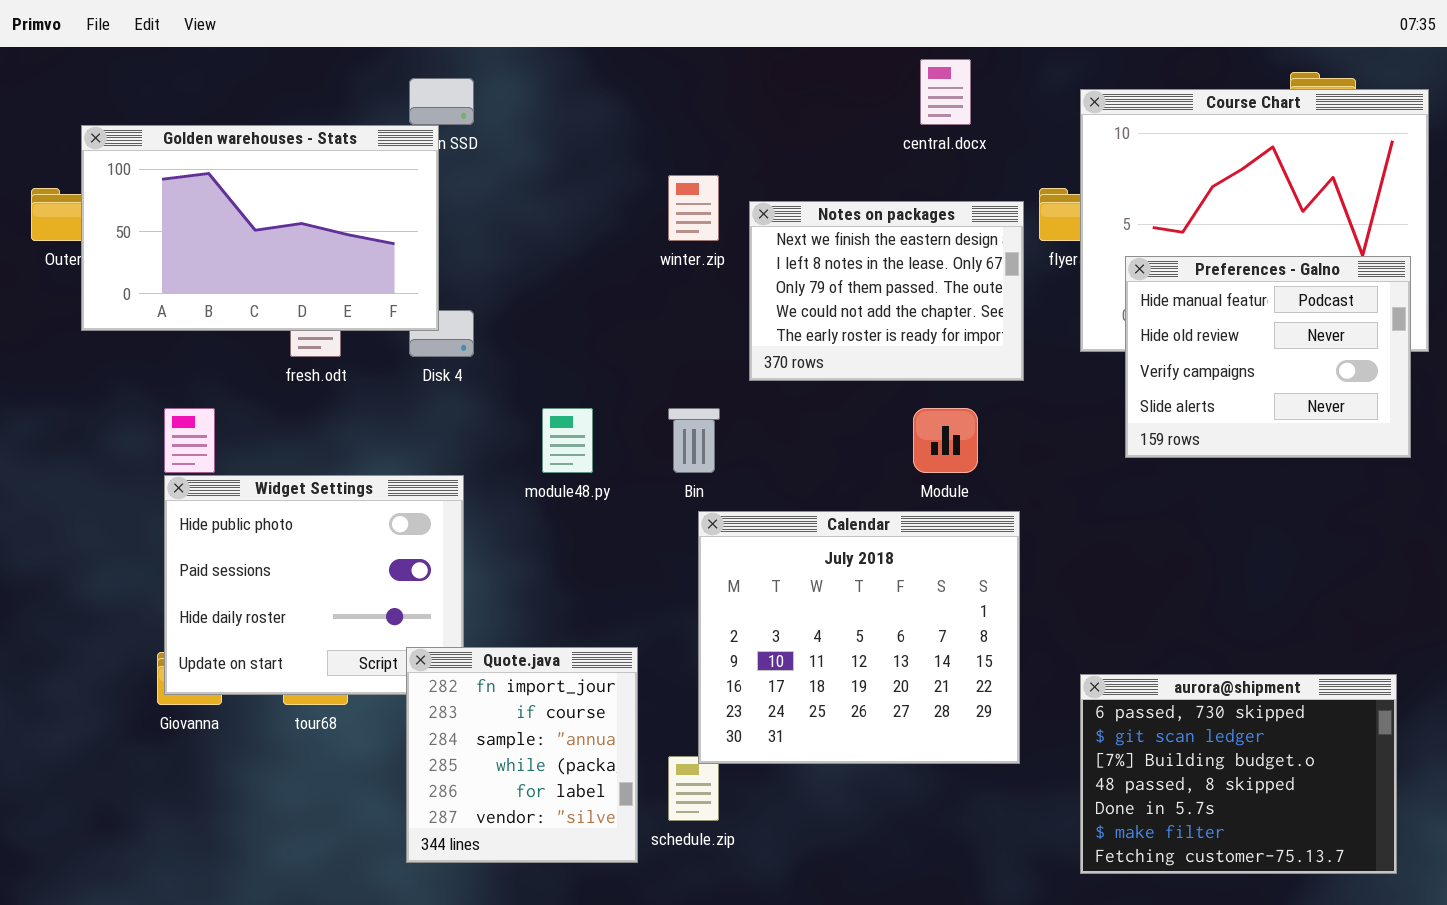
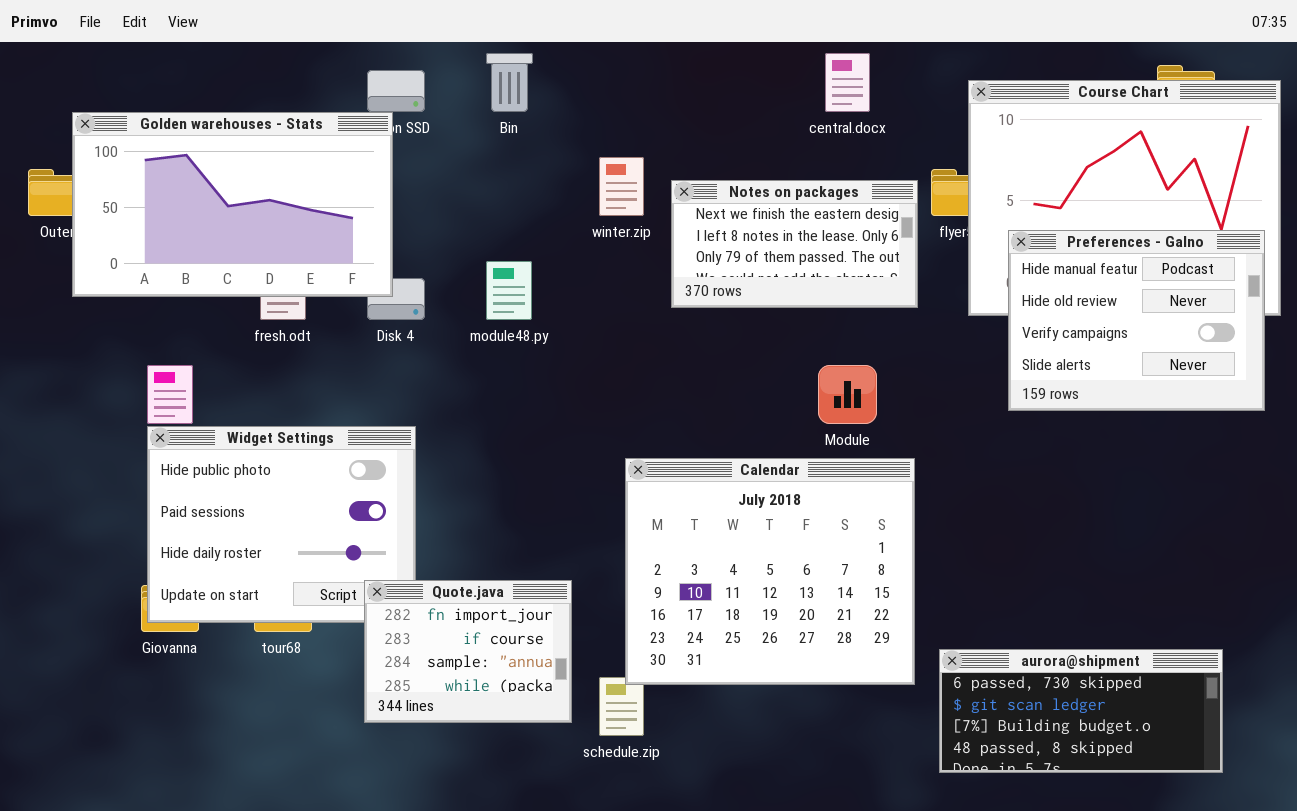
Notes on packages: [749,201,1024,381] -> [671,180,918,308], resized
module48.py: [542,408,593,473] -> [486,261,532,320], moved
Bin: [668,408,720,473] -> [486,53,533,112], moved
Quote.java: [406,647,638,863] -> [364,580,572,723], resized
aurora@shipment: [1080,674,1397,874] -> [939,649,1223,773], moved, resized

